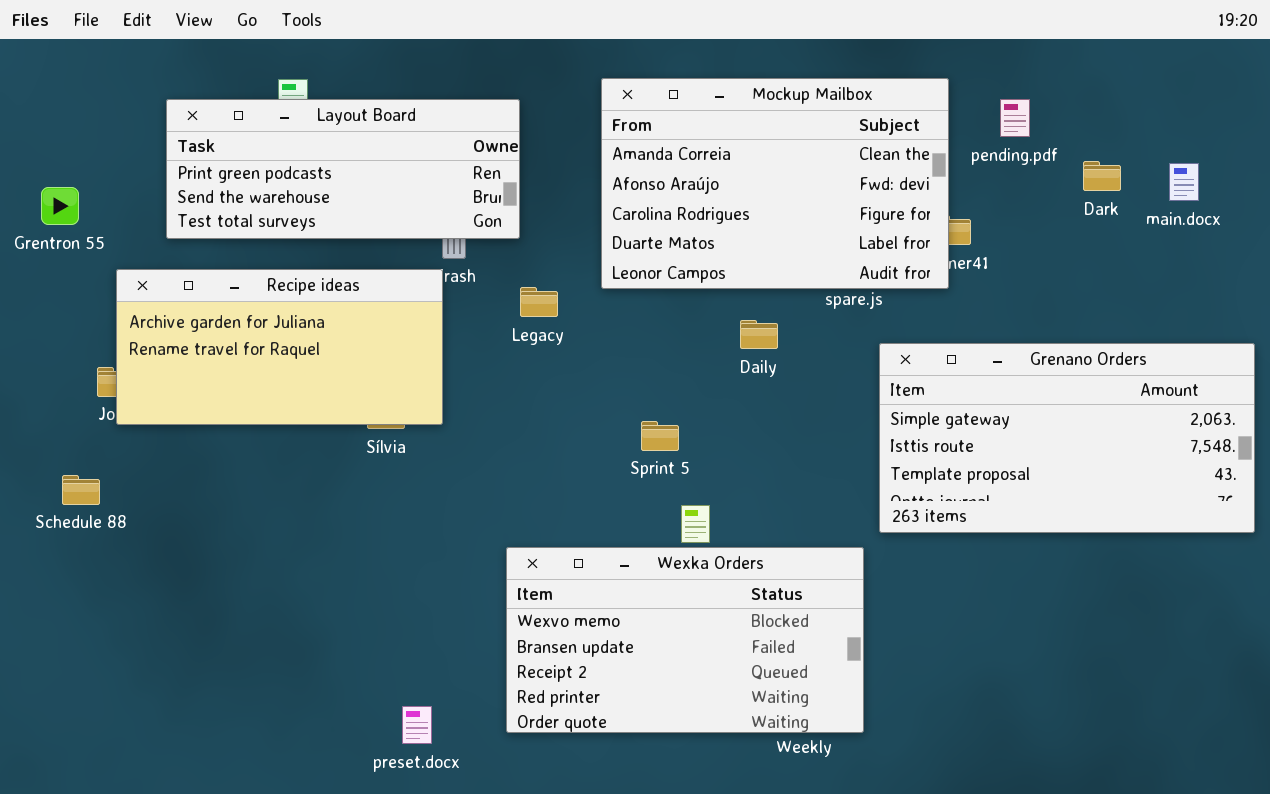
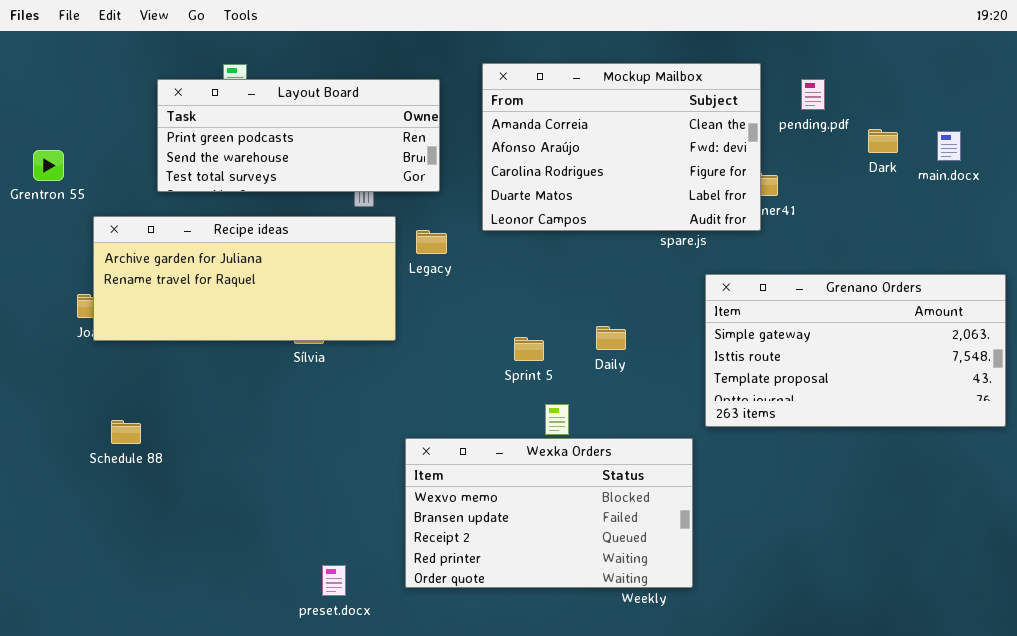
Layout Board: [166,99,520,239] -> [157,79,440,192], moved
Recipe ideas: [116,269,443,425] -> [93,216,396,341], resized
Daily: [740,320,778,349] -> [596,326,626,350], moved
Schedule 88: [62,475,100,505] -> [111,420,141,444], moved

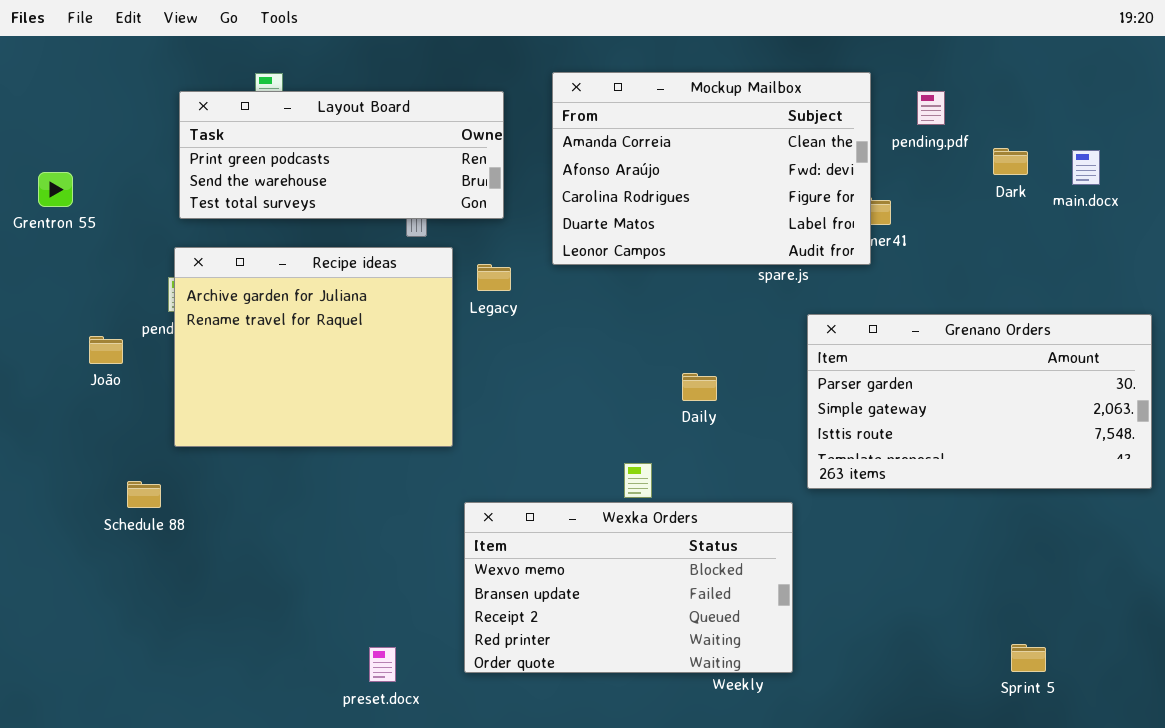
Recipe ideas: [93,216,396,341] -> [174,247,453,447], resized
Grenano Orders: [705,274,1006,427] -> [807,314,1152,489], scrolled up 1 row
Sprint 5: [514,337,544,361] -> [1011,644,1046,672], moved

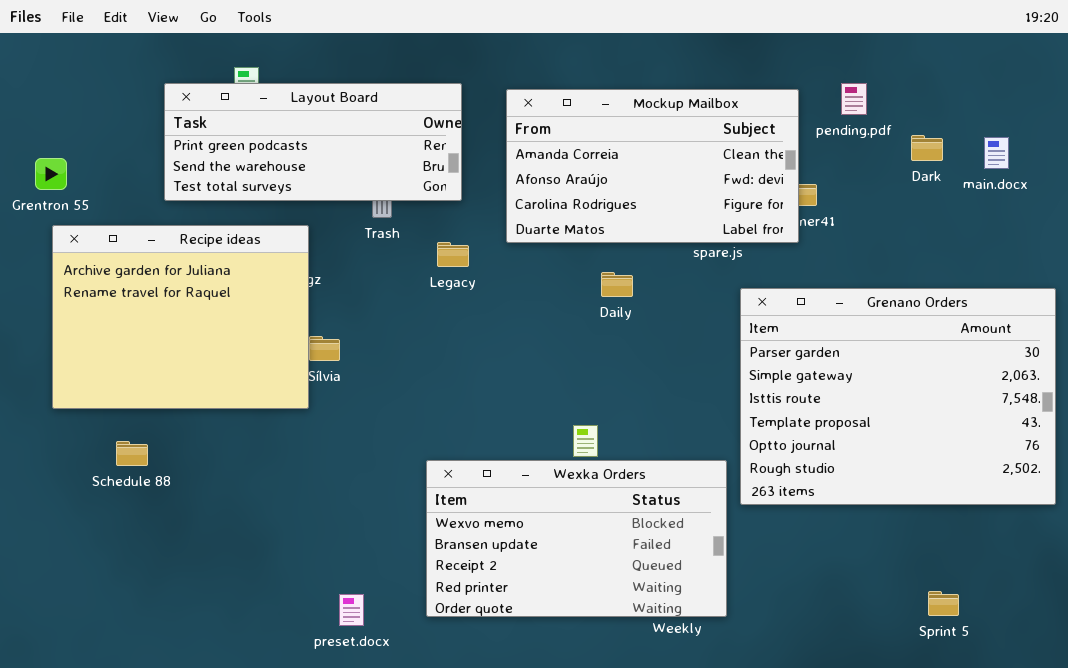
Mockup Mailbox: [552,72,871,265] -> [506,89,799,243], resized
Recipe ideas: [174,247,453,447] -> [52,225,309,409], moved
Grenano Orders: [807,314,1152,489] -> [740,288,1056,505], resized
Daily: [682,373,717,401] -> [601,272,633,297], moved

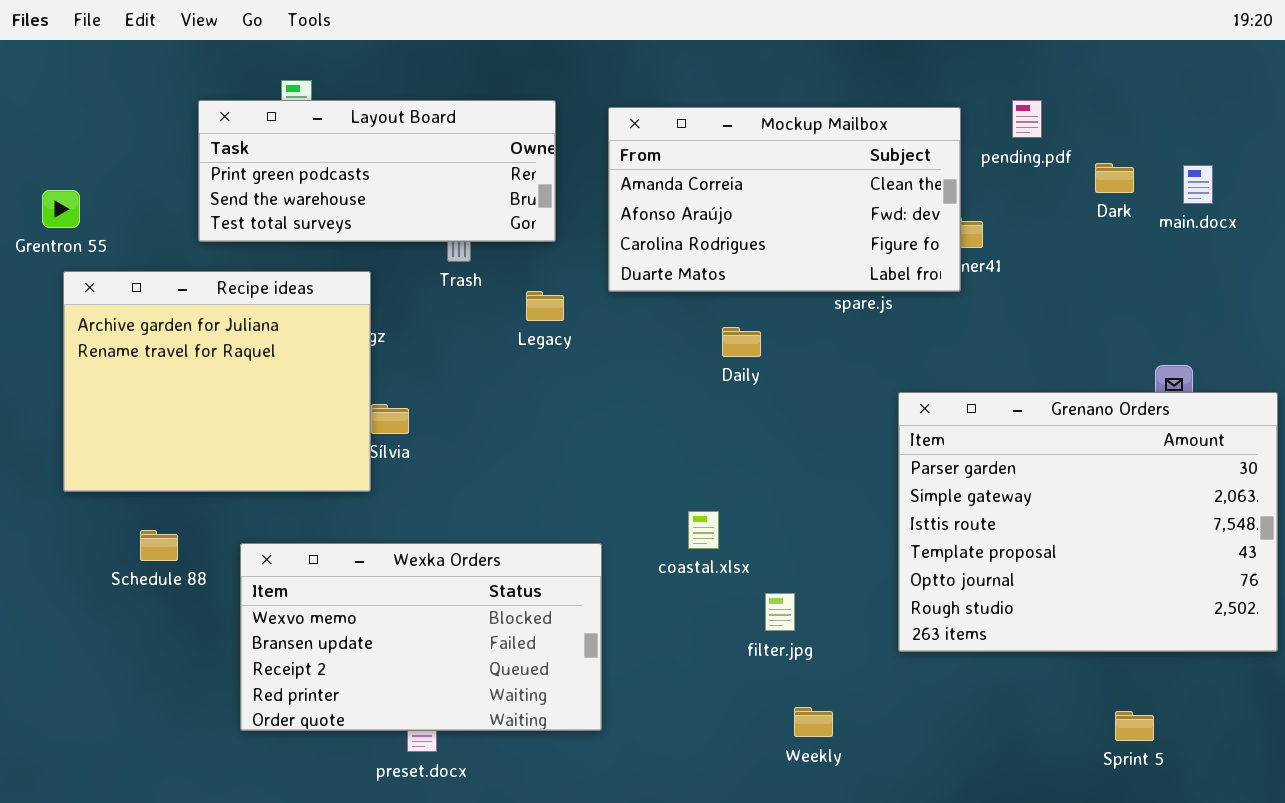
Grenano Orders: [740,288,1056,505] -> [898,392,1278,652], moved
Wexka Orders: [426,460,727,617] -> [240,543,602,731], moved

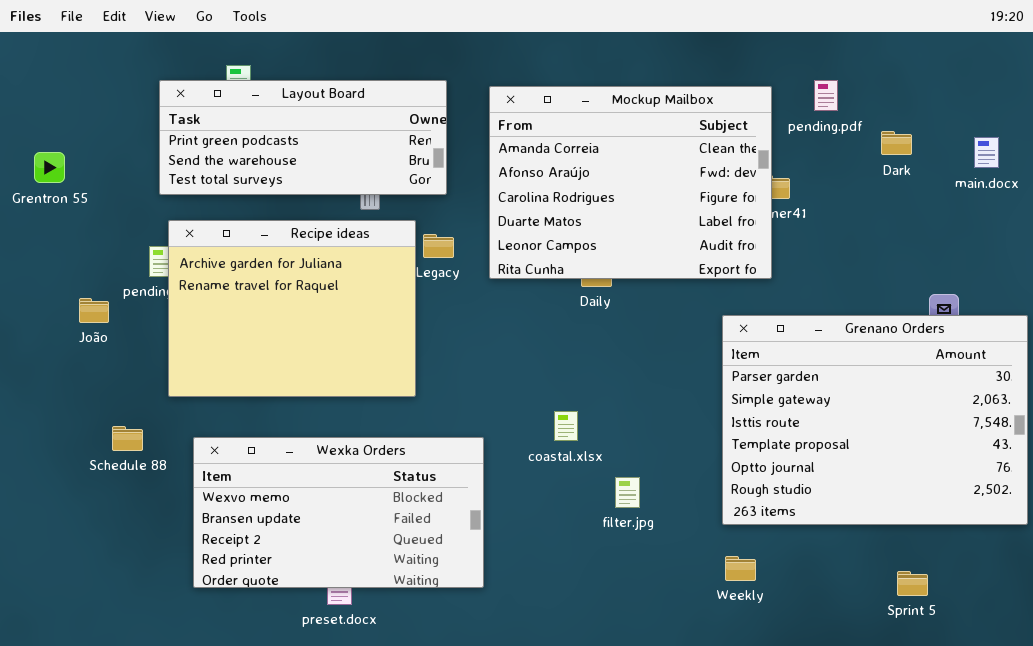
Mockup Mailbox: [608,107,961,292] -> [489,86,772,279], resized
main.docx: [1183,165,1213,204] -> [974,137,999,168], moved
Recipe ideas: [63,271,371,492] -> [168,220,416,397], moved
Weekly: [794,707,833,737] -> [725,556,756,581], moved

